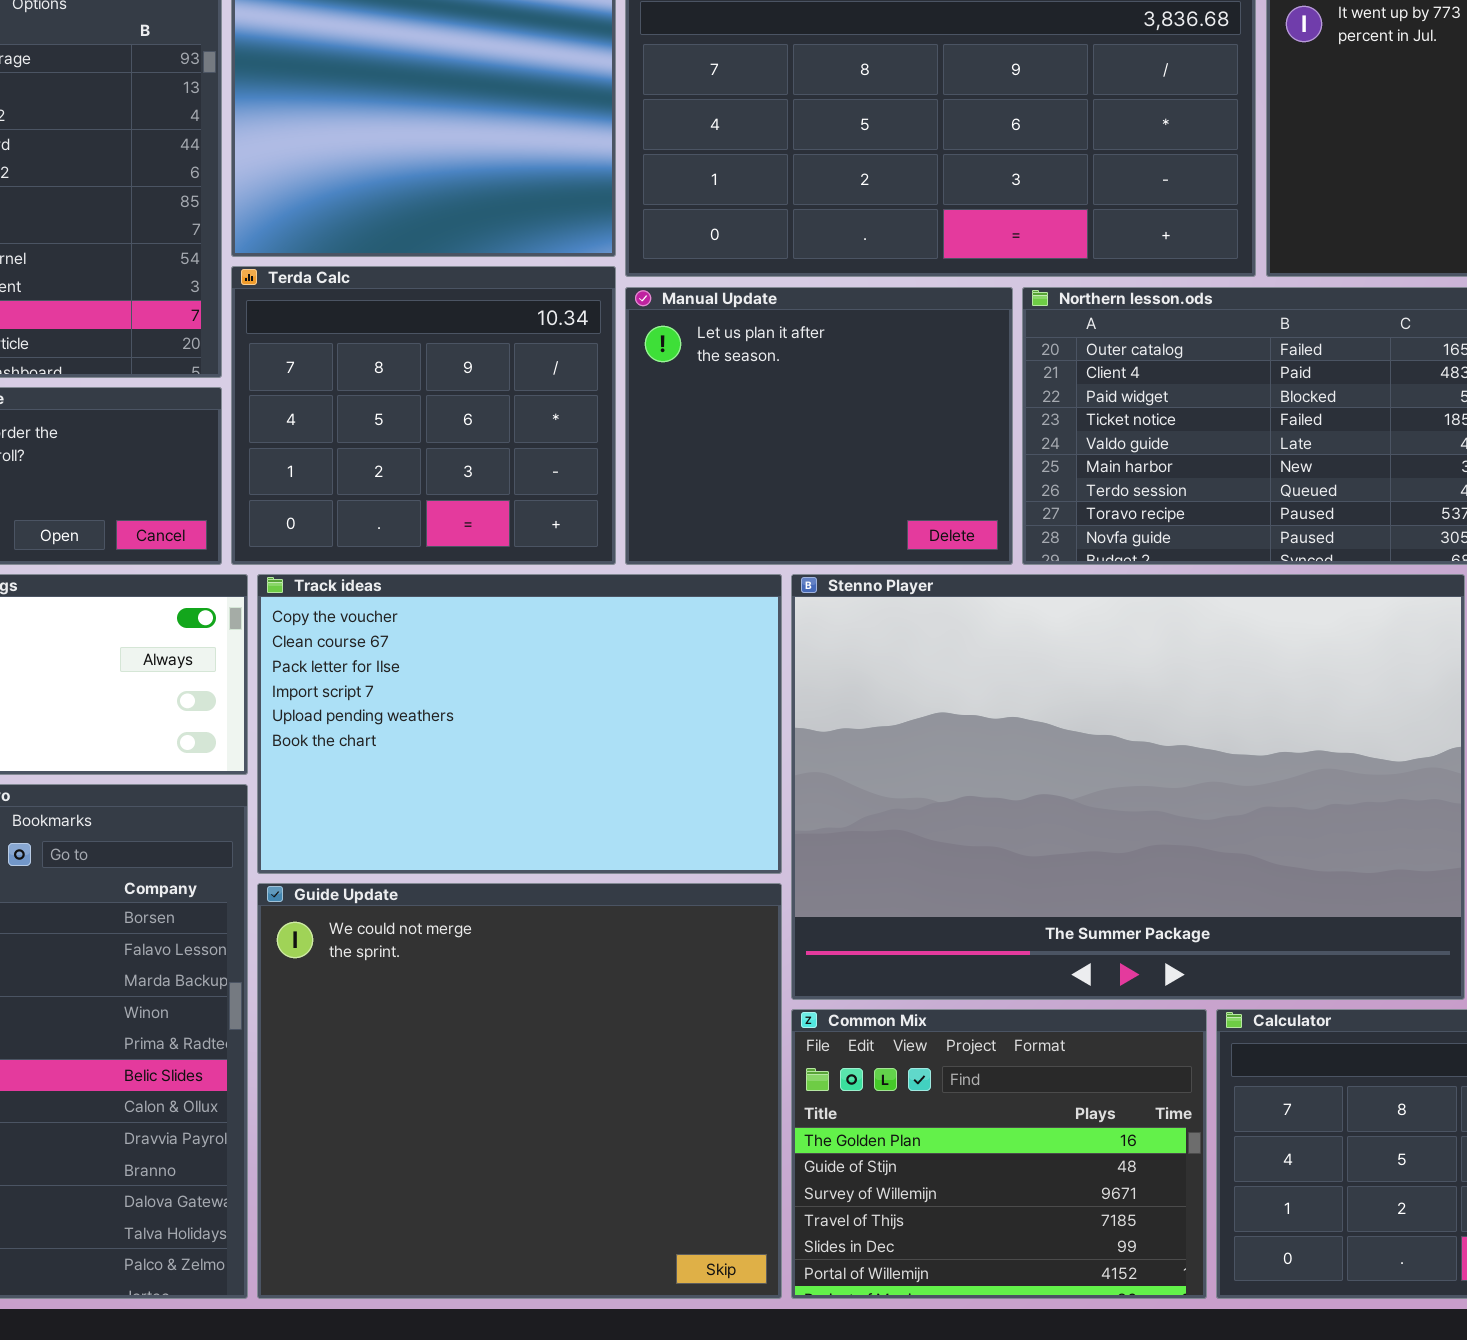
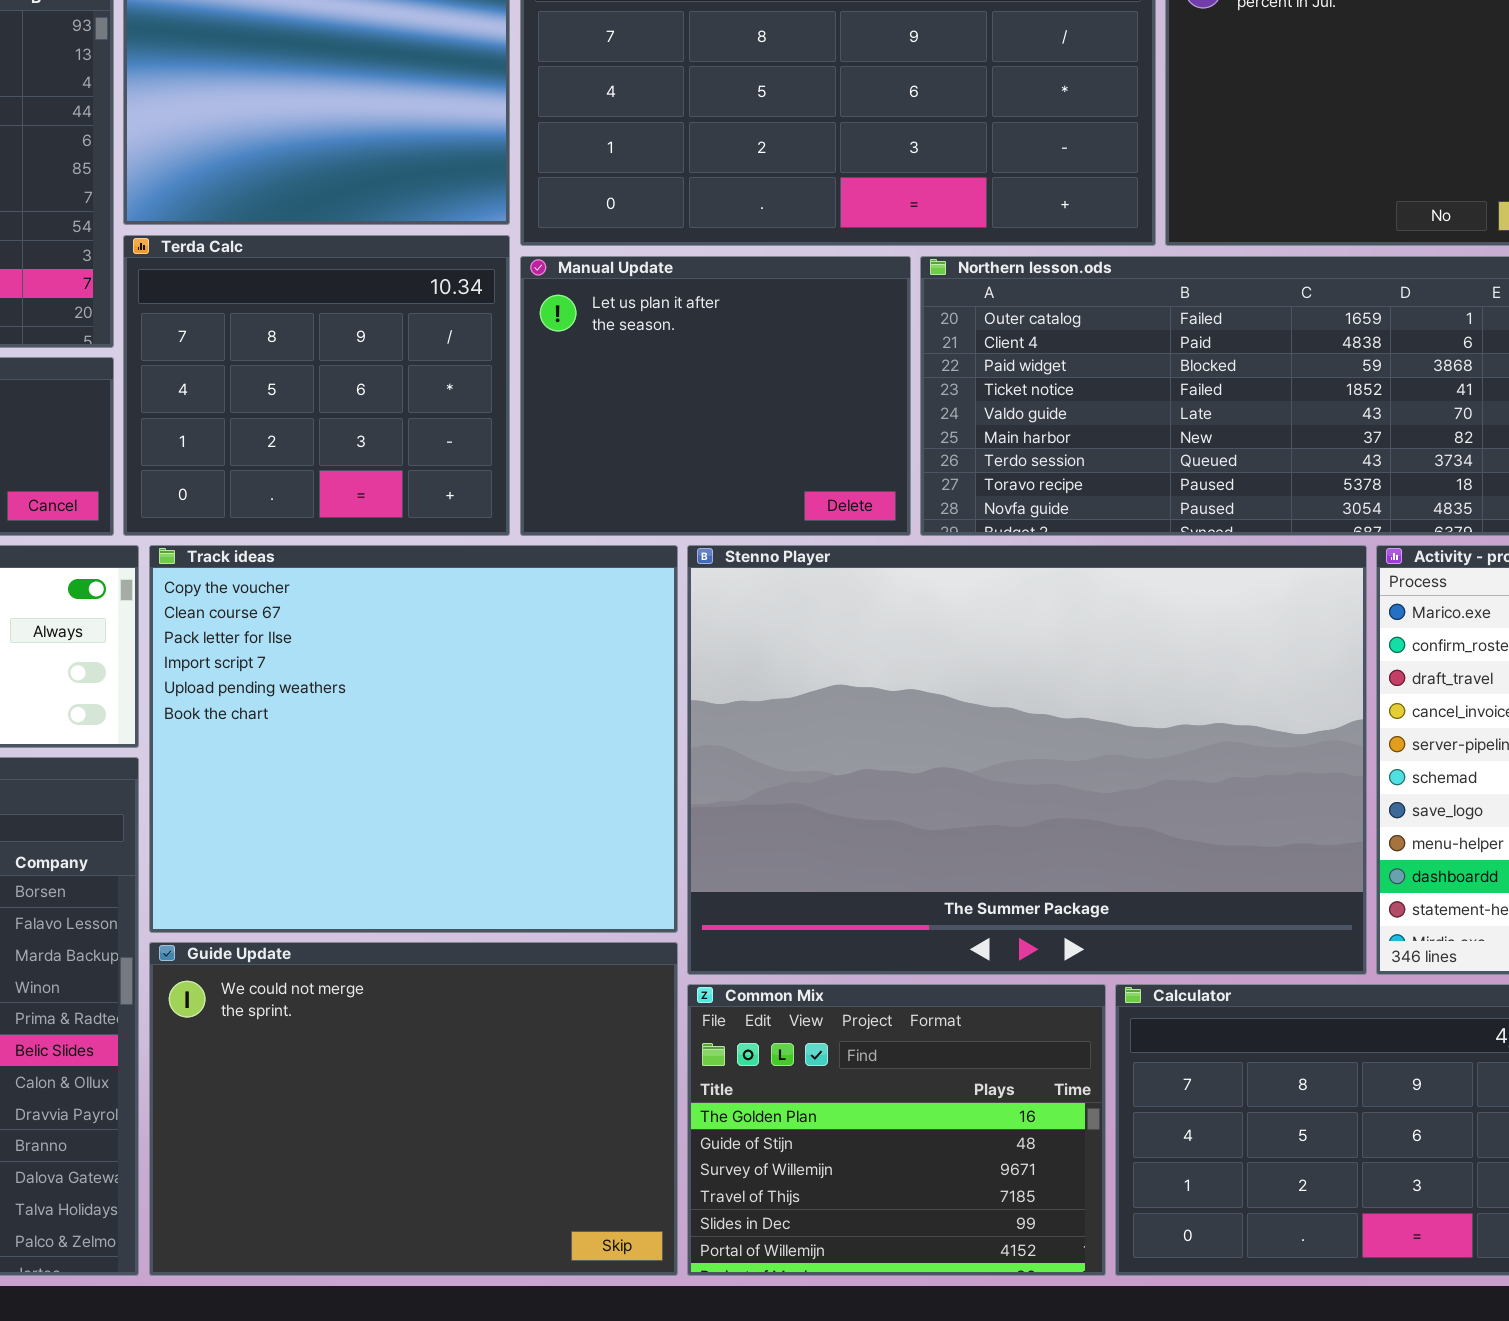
Track ideas: [257,574,782,874] -> [149,545,678,933], resized
Guide Update: [257,883,782,1299] -> [149,942,678,1276], resized

